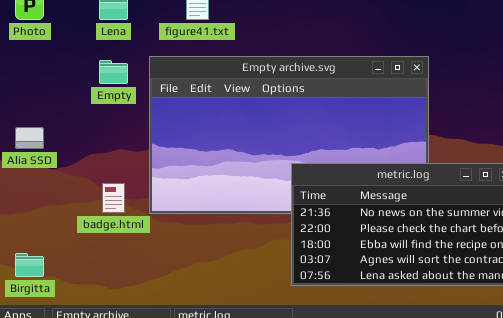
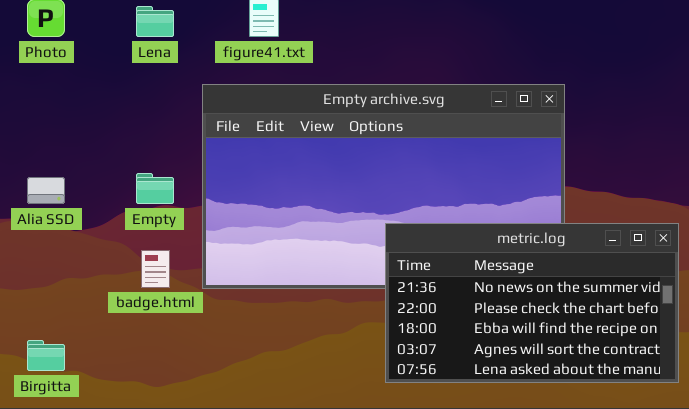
Empty: [99,60,128,84] -> [136,173,174,204], moved

